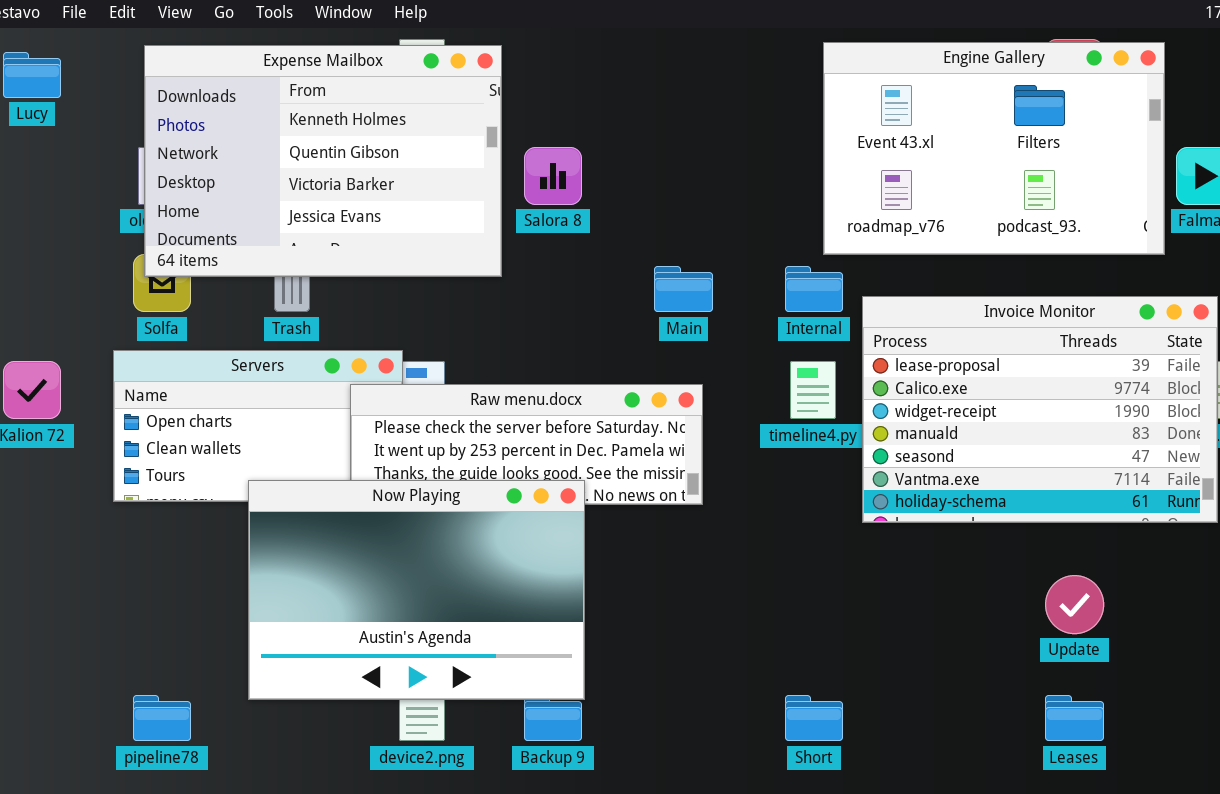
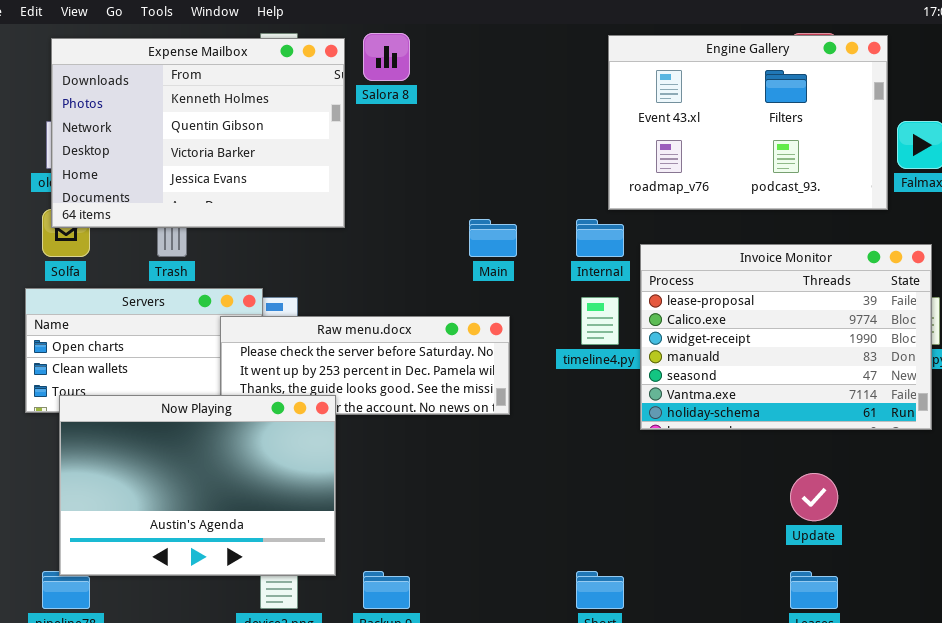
Salora 8: [524,147,582,205] -> [363,33,410,81], moved
Now Playing: [248,480,585,700] -> [59,395,336,576], moved

